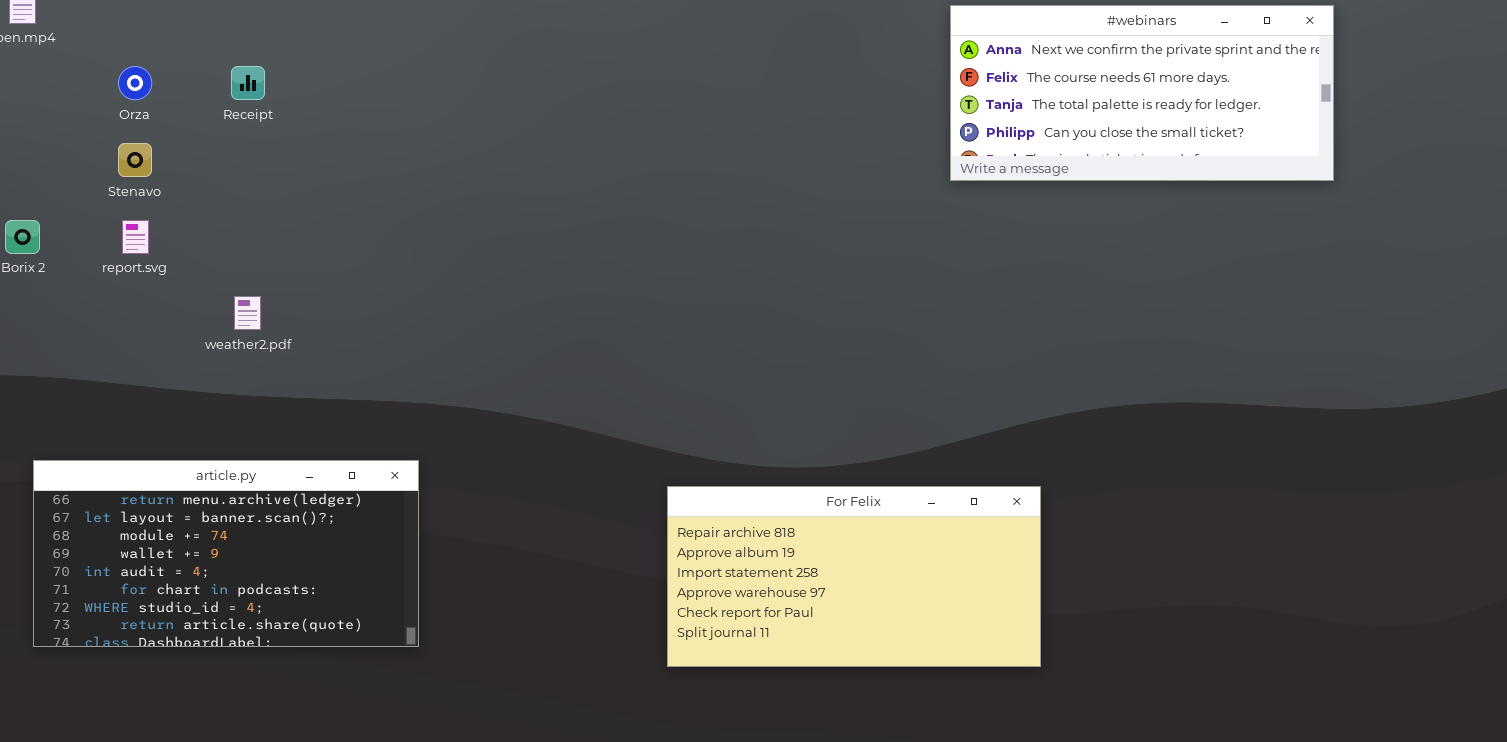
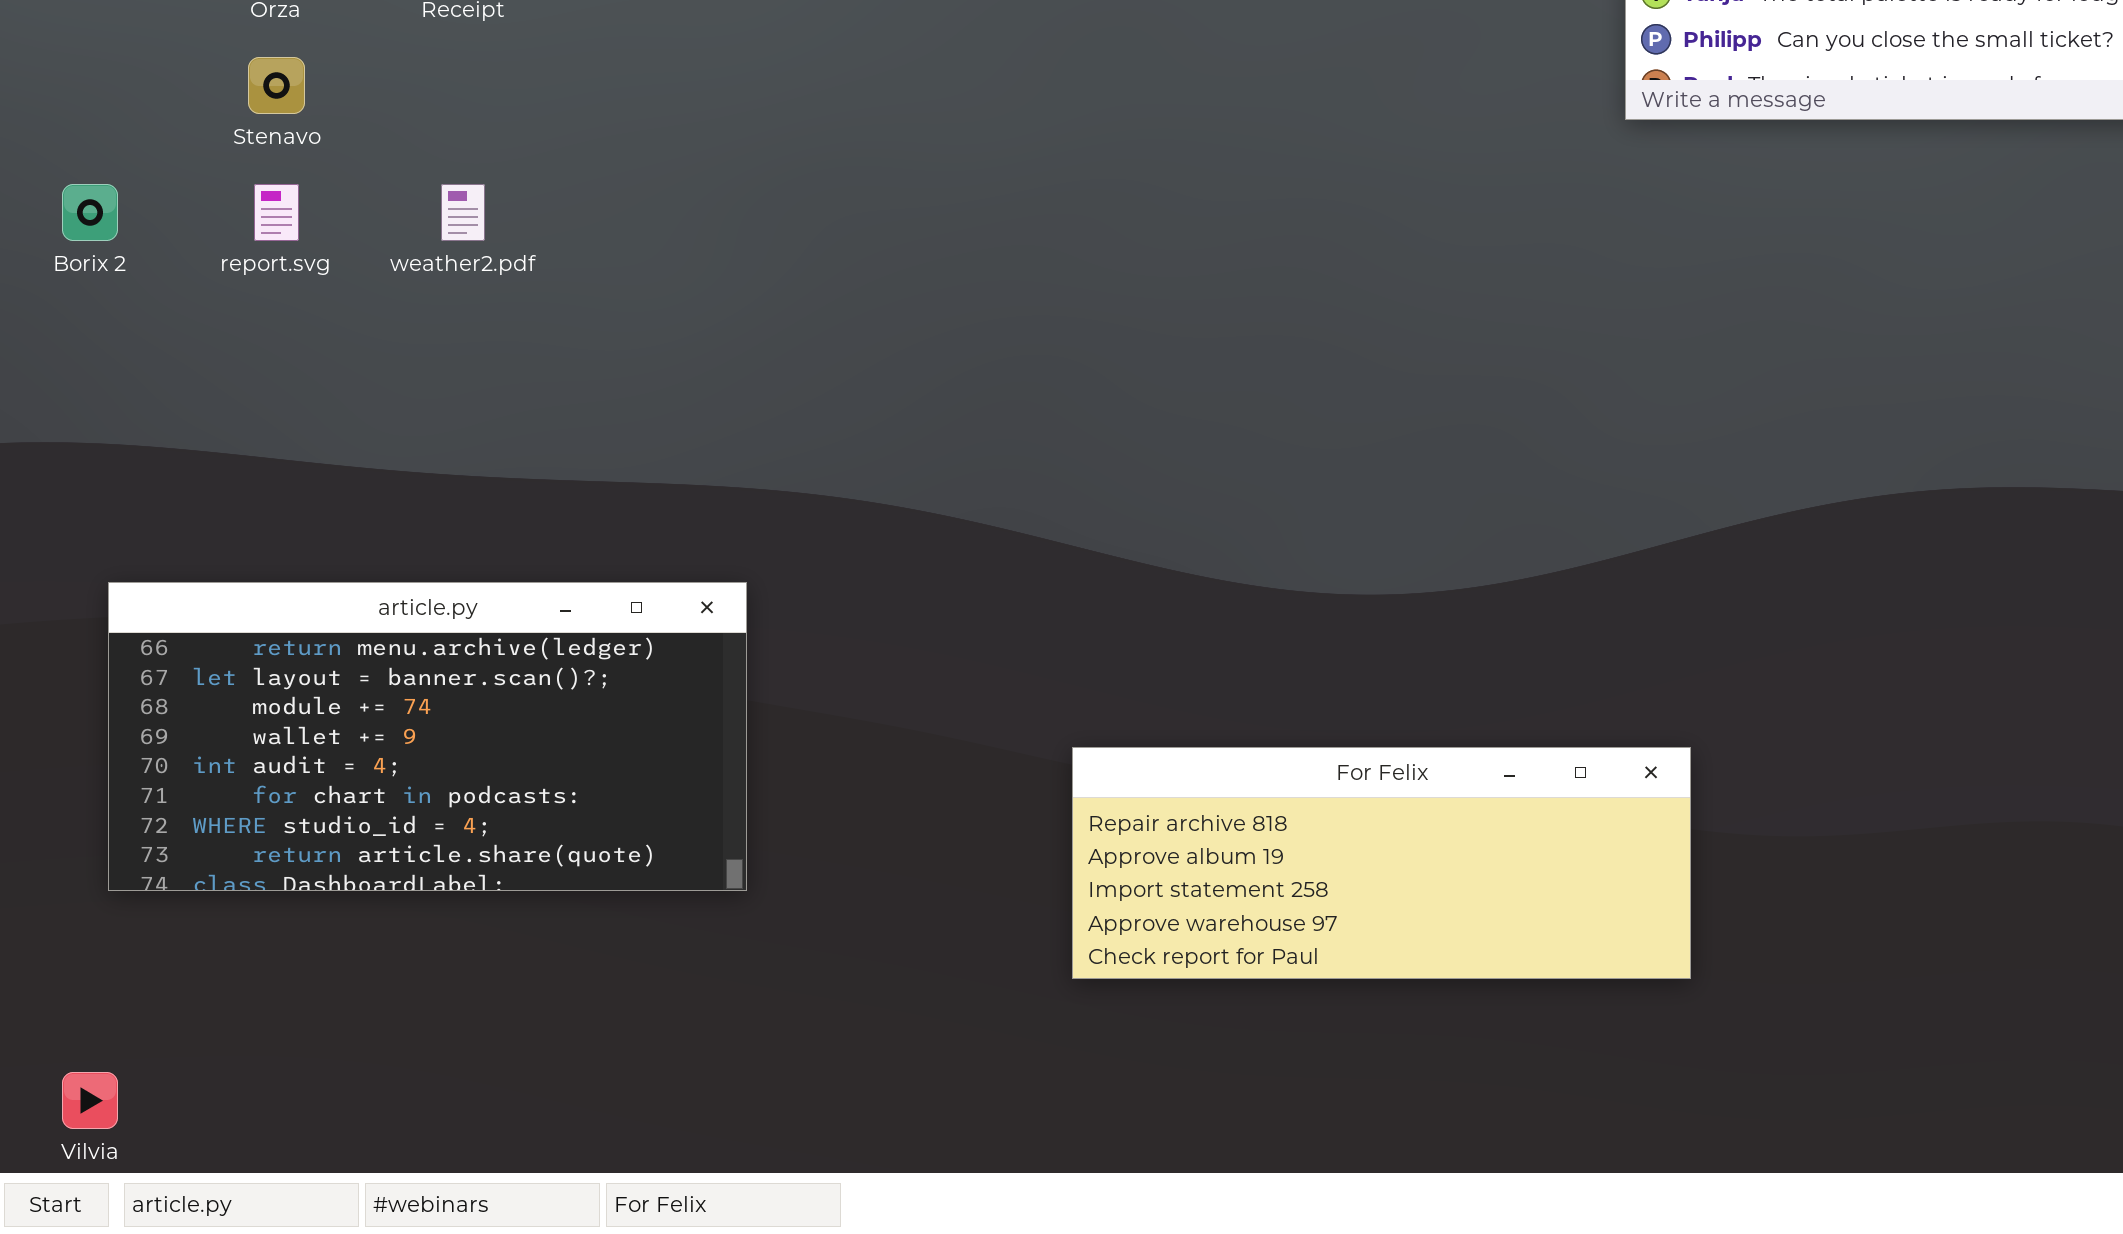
weather2.pdf: [234,296,261,330] -> [441,184,485,241], moved
For Felix: [667,486,1041,667] -> [1072,747,1691,979], moved, resized

